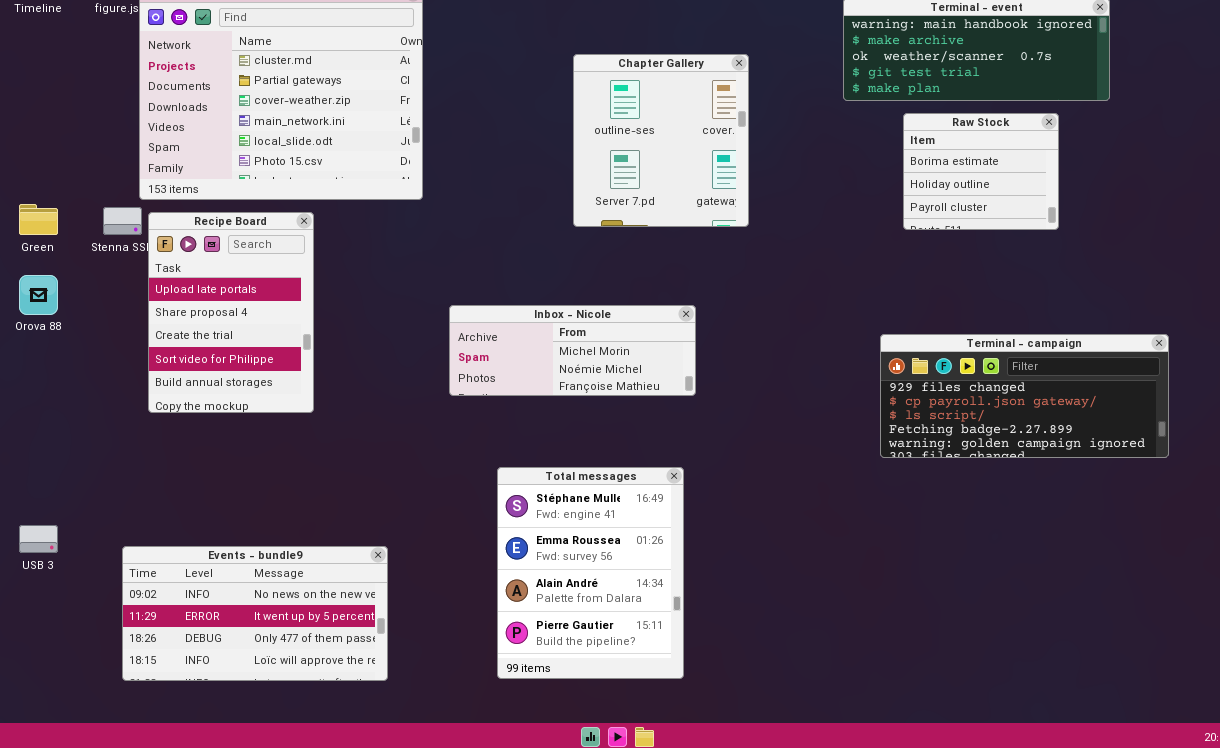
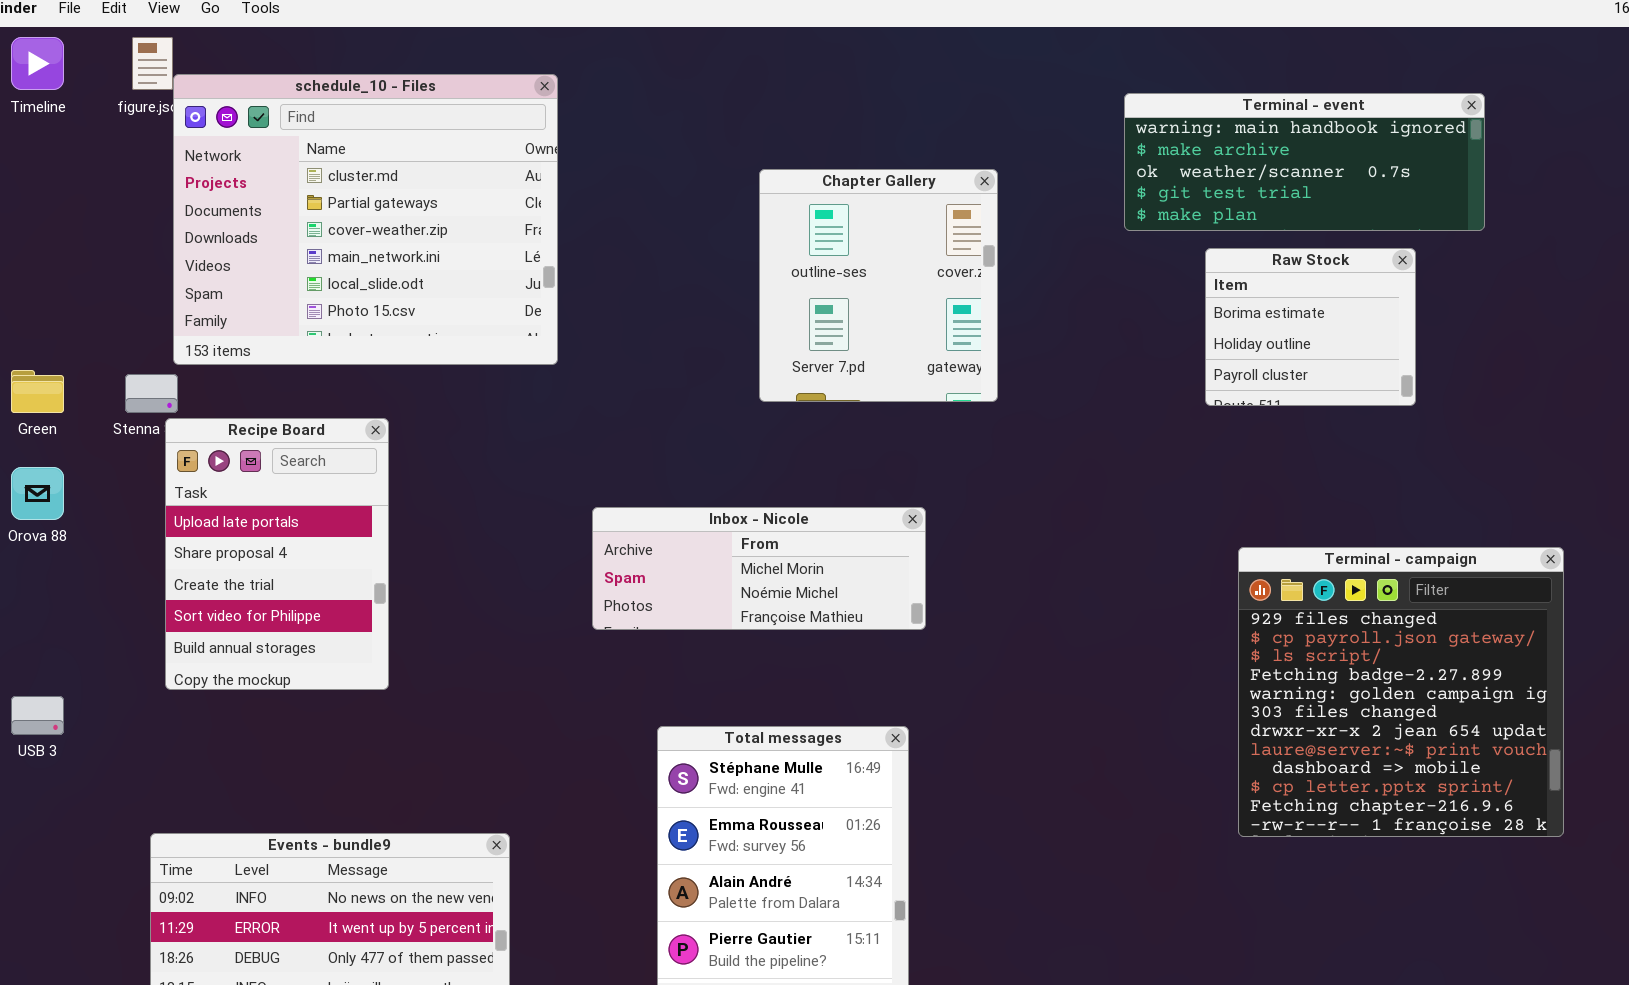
Recipe Board: [148,212,314,413] -> [165,418,389,690], moved
Terminal - campaign: [880,334,1169,458] -> [1238,547,1564,837], resized
USB 3: [19,525,58,553] -> [11,696,64,735], moved

